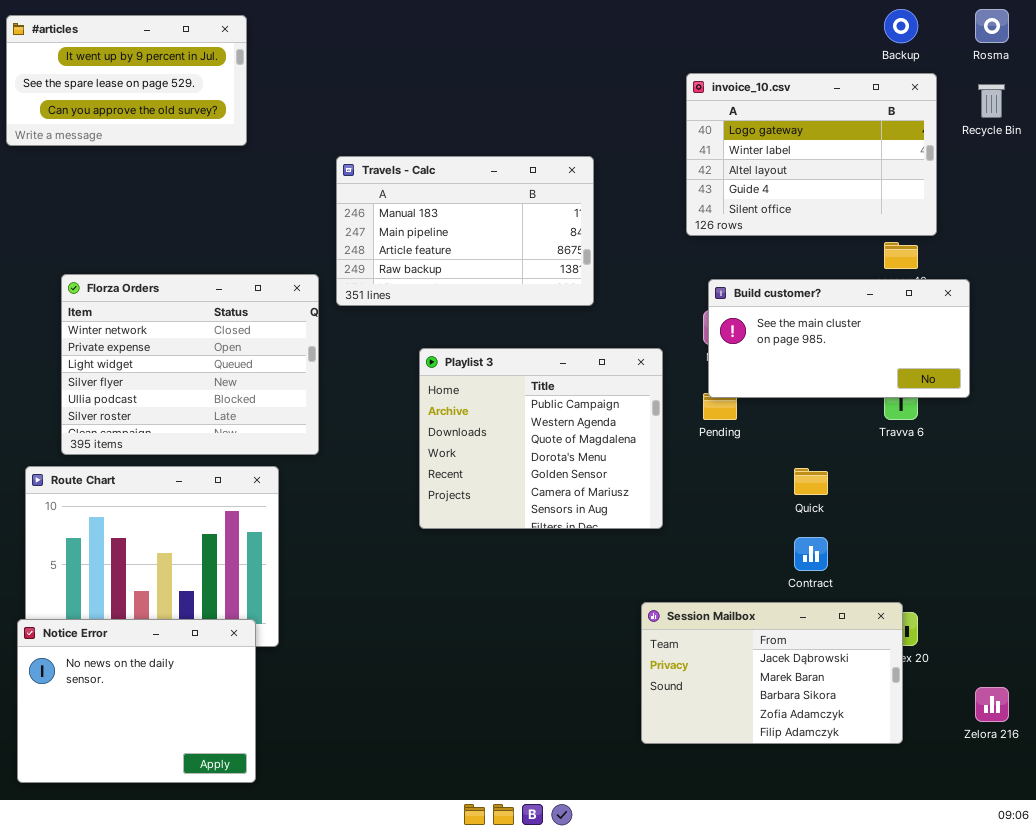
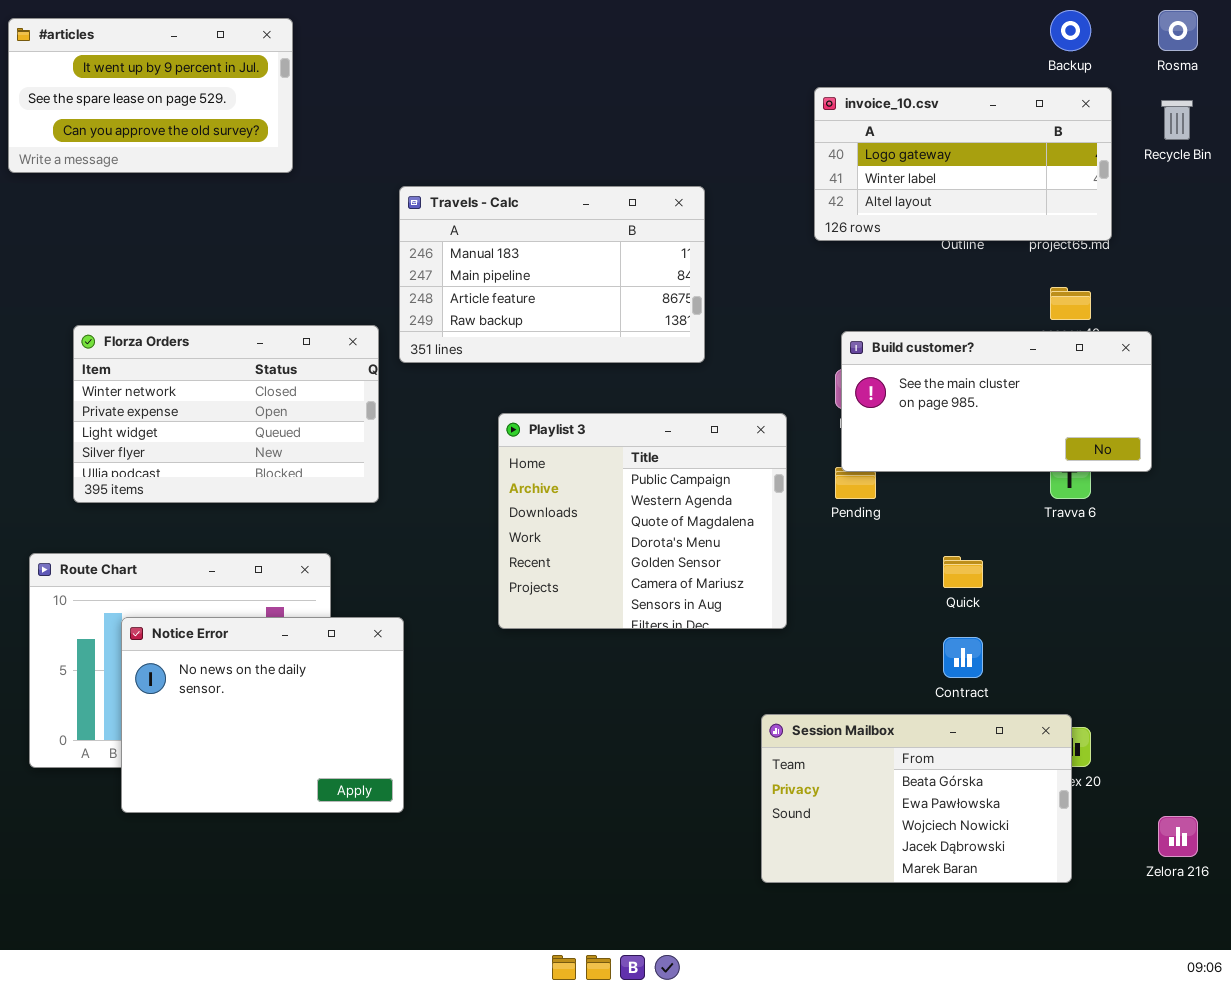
invoice_10.csv: [686,73,937,236] -> [814,87,1112,241], resized
Florza Orders: [61,274,319,455] -> [73,325,379,503], resized
Session Mailbox: [641,602,903,744] -> [761,714,1072,883], scrolled up 3 rows
Notice Error: [17,619,256,783] -> [121,617,404,813], moved

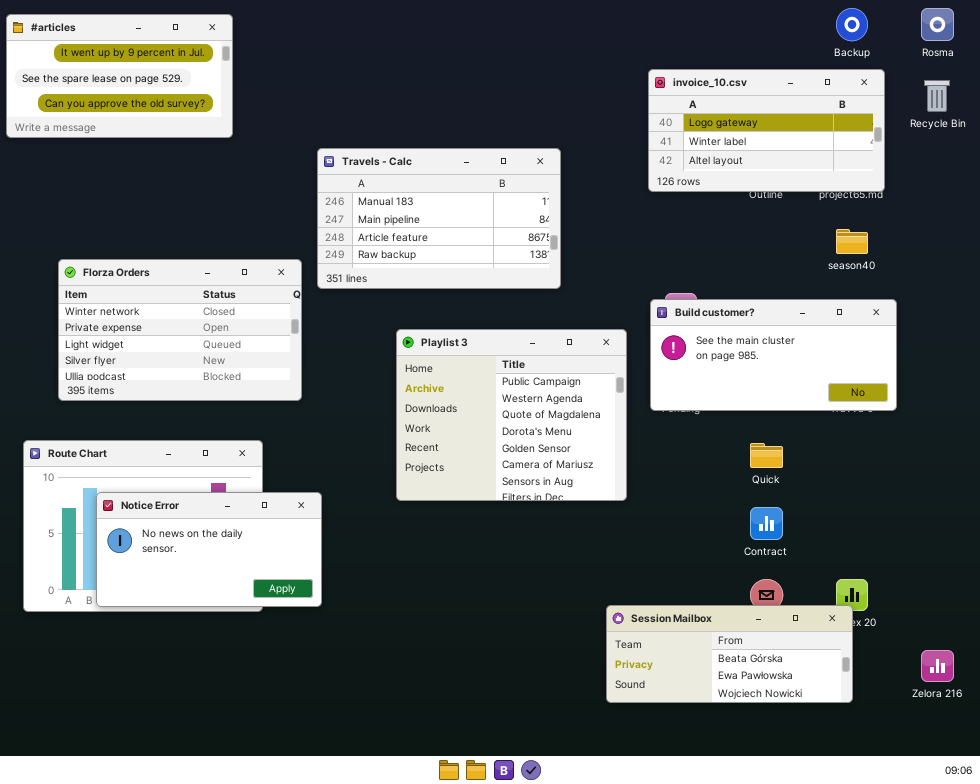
Build customer?: [841,331,1152,472] -> [650,299,897,411], moved
Notice Error: [121,617,404,813] -> [96,492,322,607], resized
Session Mailbox: [761,714,1072,883] -> [606,605,853,703], resized

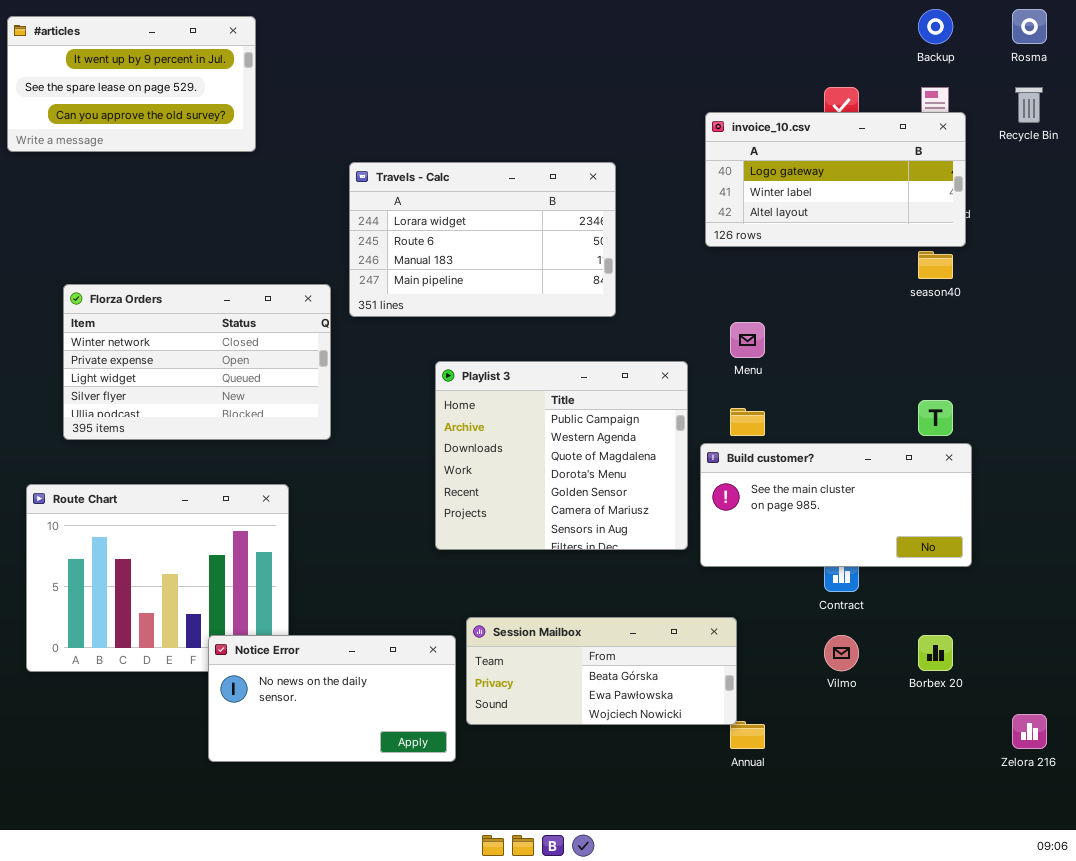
invoice_10.csv: [648,69,885,192] -> [705,112,966,247], moved
Travels - Calc: [317,148,561,289] -> [349,162,616,317], scrolled up 2 rows
Build customer?: [650,299,897,411] -> [700,443,972,567], moved
Notice Error: [96,492,322,607] -> [208,635,456,762], moved
Session Mailbox: [606,605,853,703] -> [466,617,737,725], moved

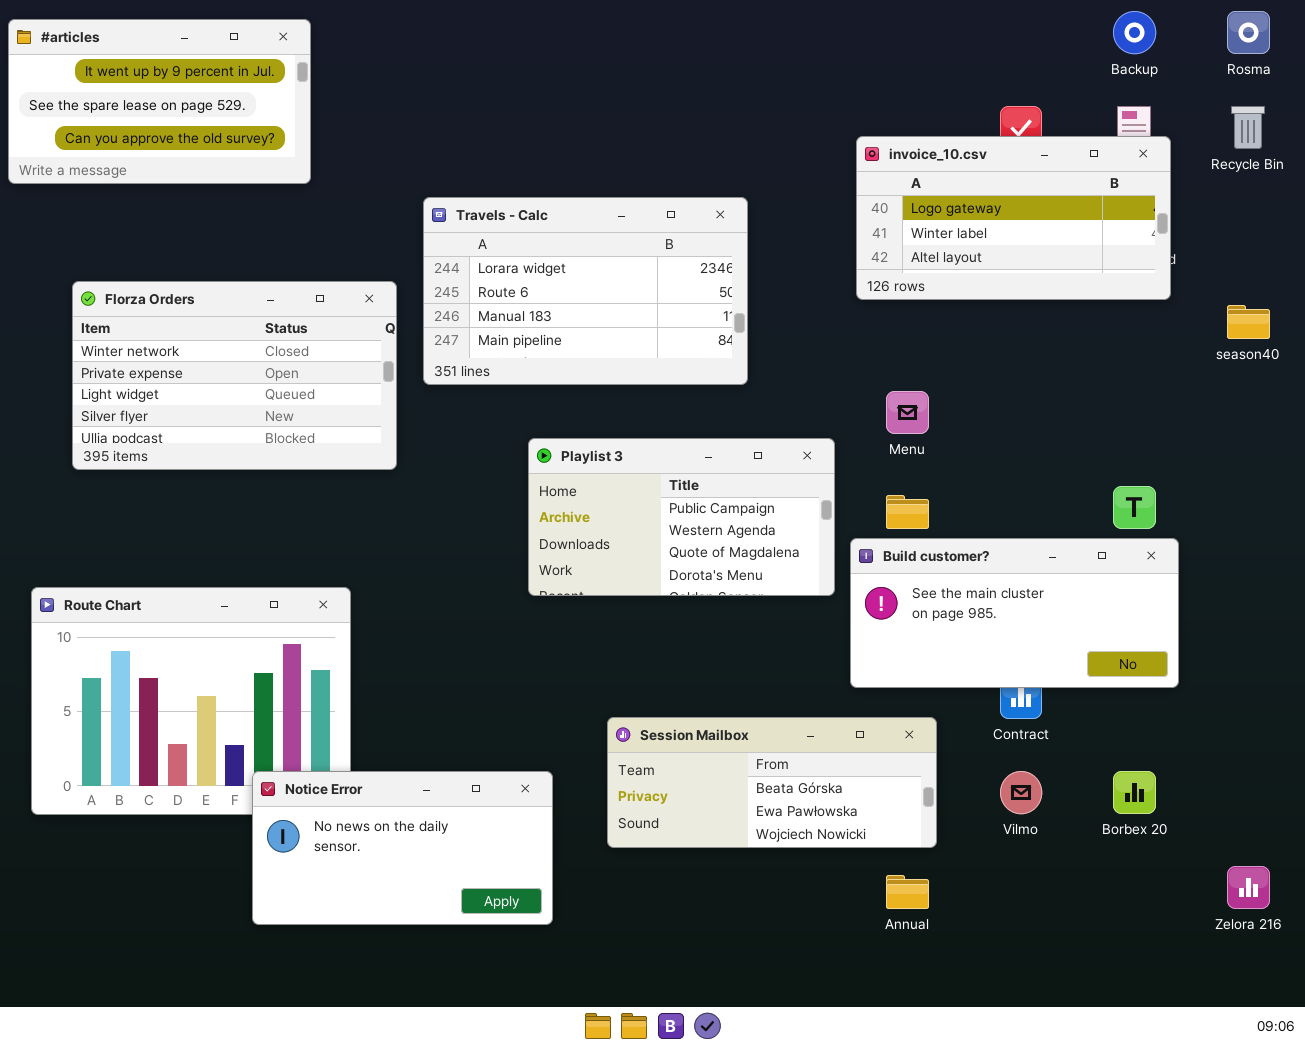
season40: [918,251,953,279] -> [1227,305,1270,339], moved
Florza Orders: [63,284,331,440] -> [72,281,397,470], moved
Playlist 3: [435,361,688,550] -> [528,438,835,596], resized
Session Mailbox: [466,617,737,725] -> [607,717,937,848], moved

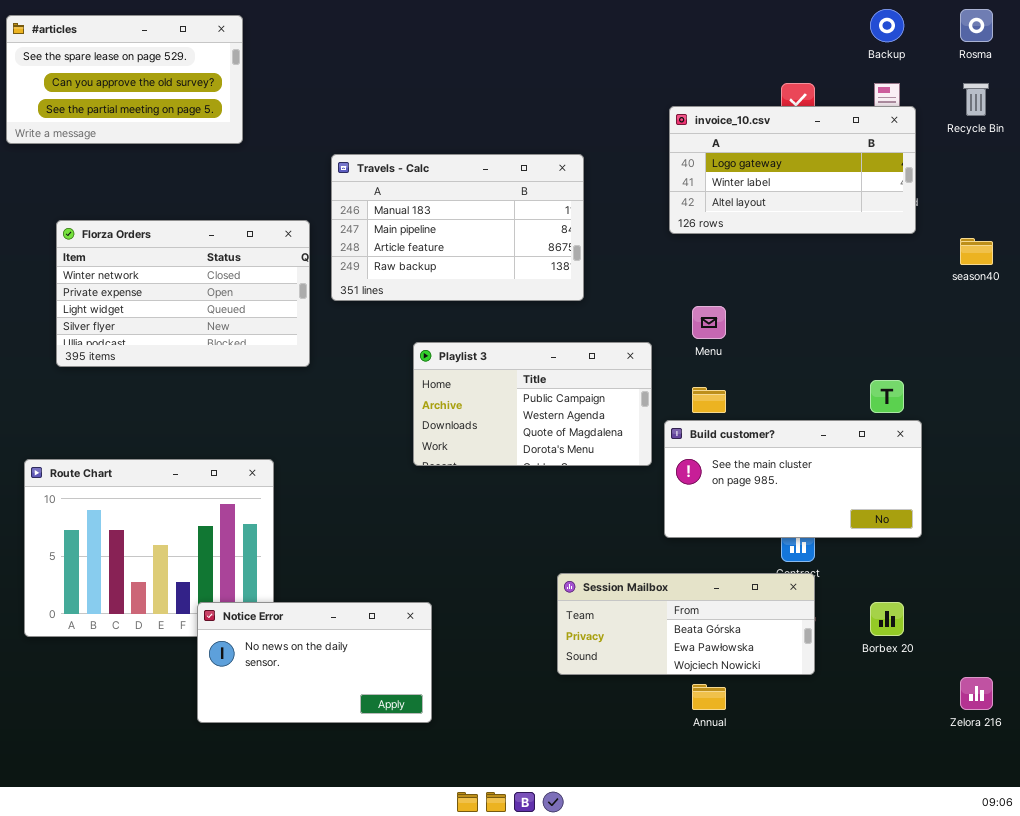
#articles: [8,19,311,184] -> [6,15,243,144], scrolled down 1 row
Travels - Calc: [423,197,748,385] -> [331,154,584,301], scrolled down 2 rows
Session Mailbox: [607,717,937,848] -> [557,573,815,675], moved

